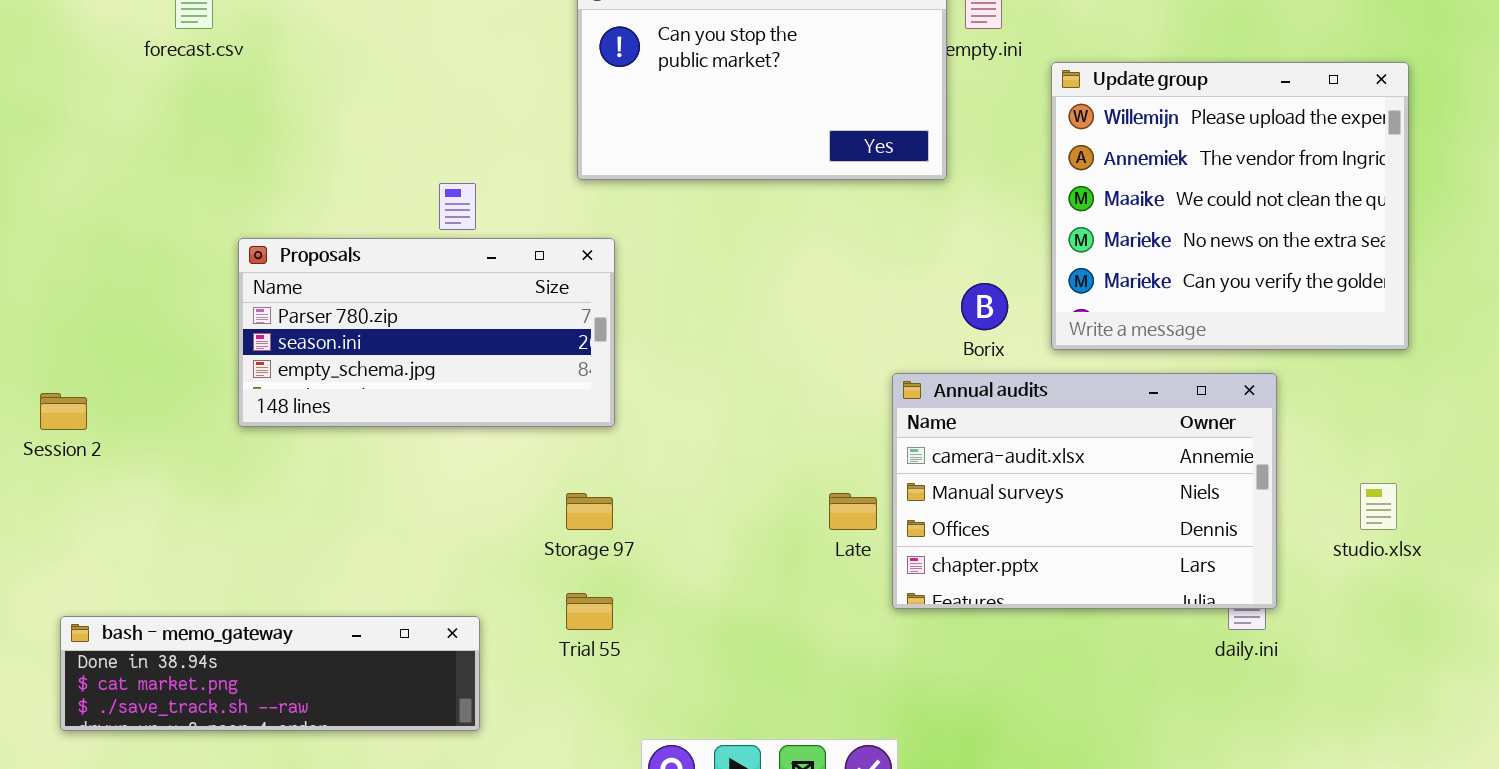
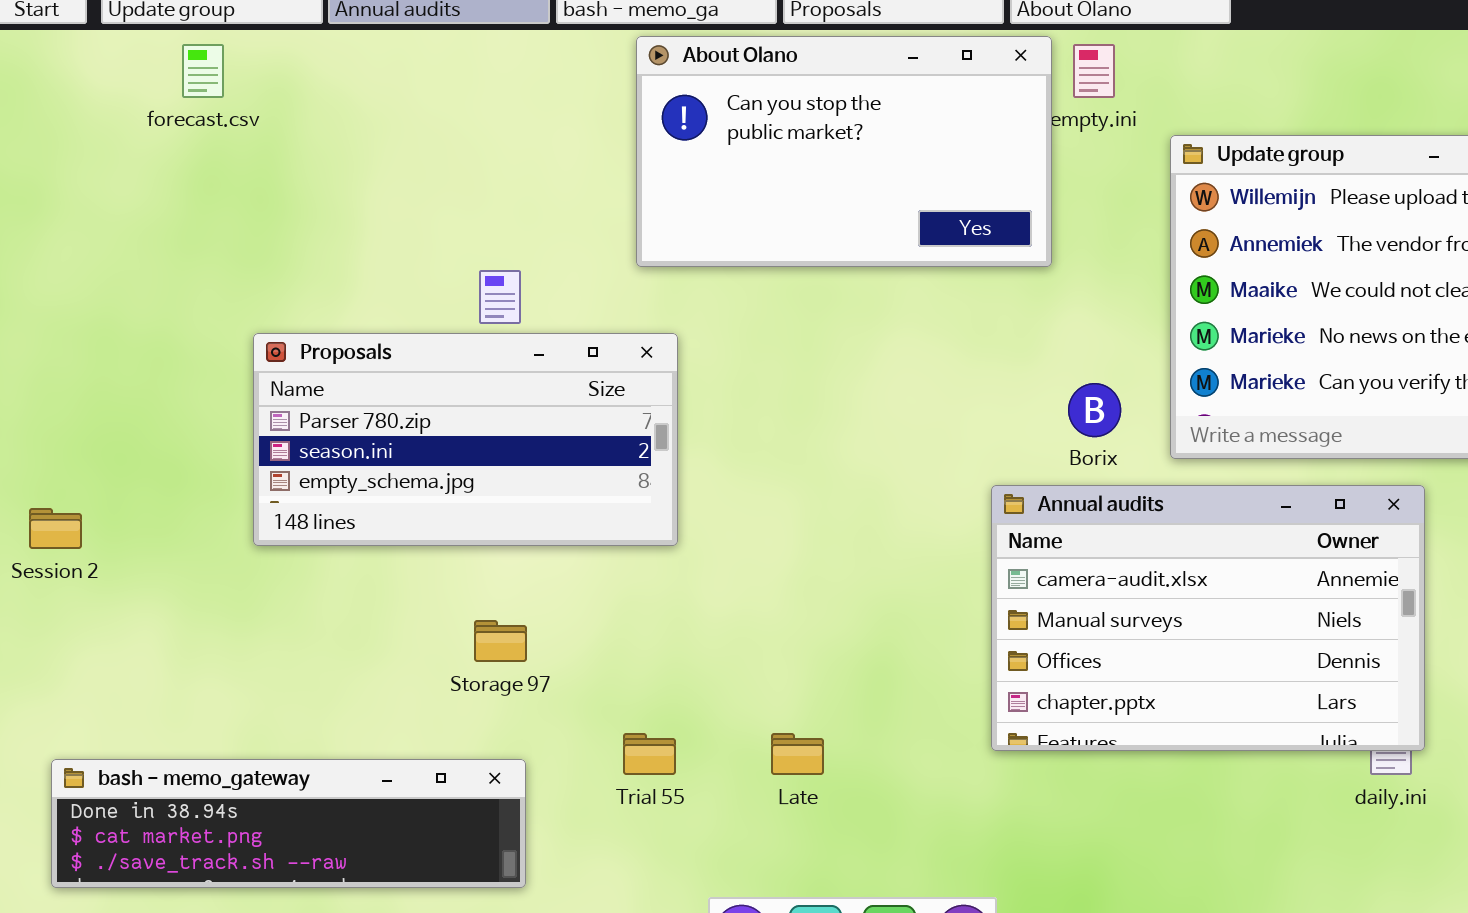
Storage 97: [566,493,613,530] -> [474,620,527,662], moved
Late: [829,493,877,530] -> [771,733,824,775], moved

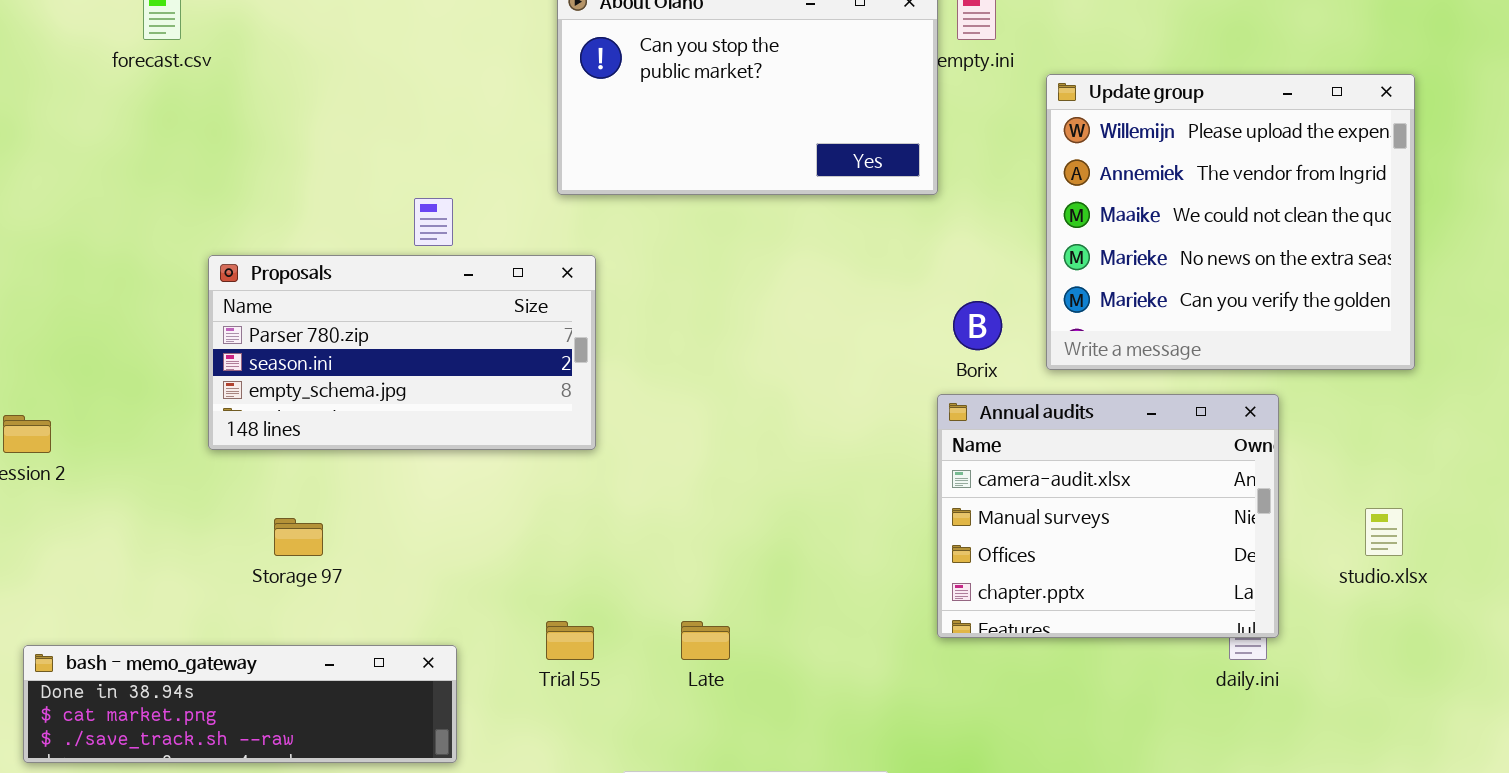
Annual audits: [991,485,1425,751] -> [937,394,1279,638], resized
Storage 97: [474,620,527,662] -> [274,518,323,556], moved

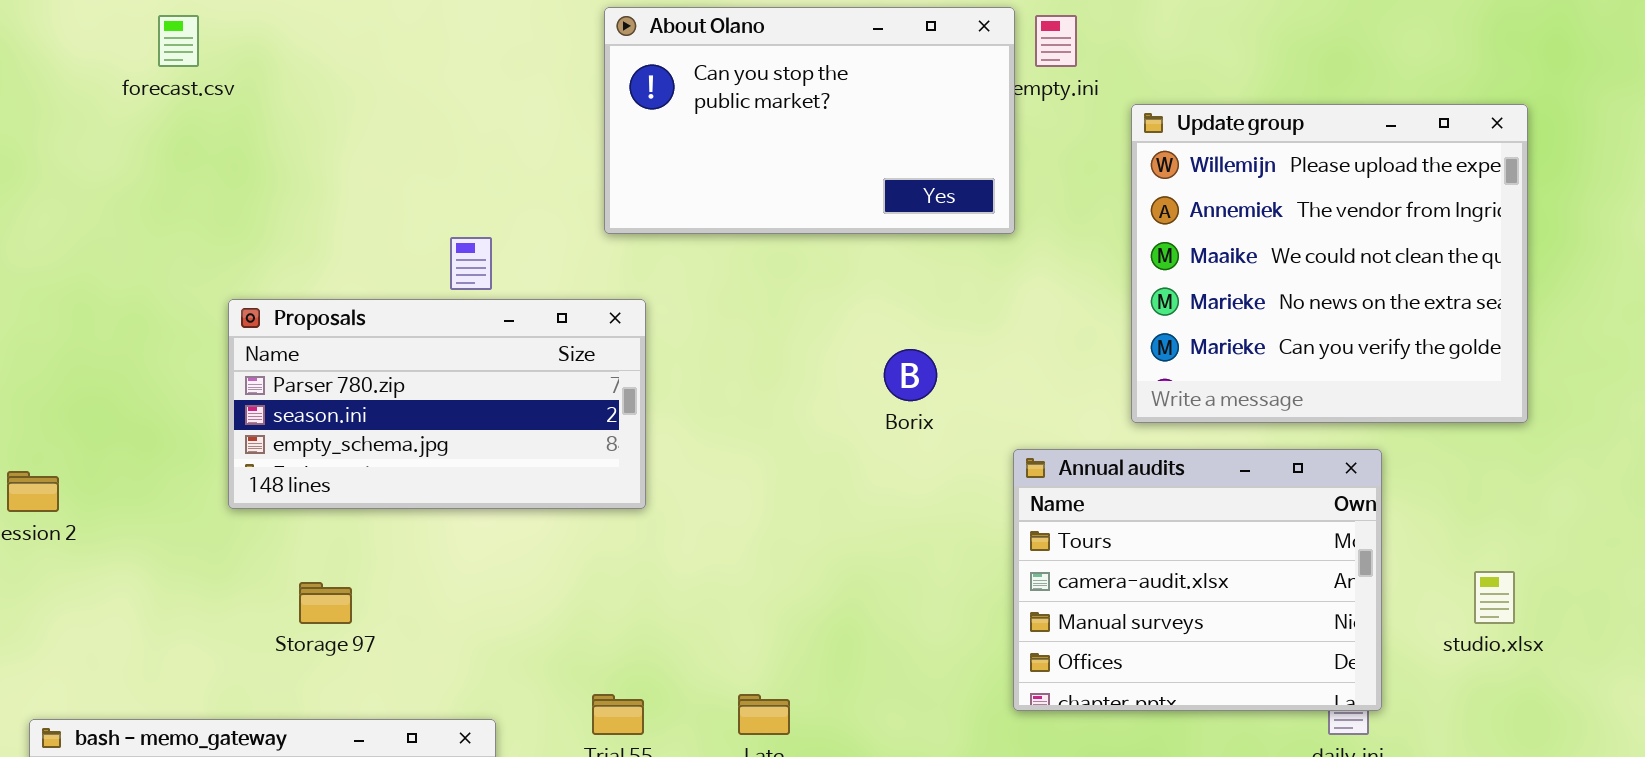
Borix: [953,301,1002,350] -> [884,349,937,401], moved
Annual audits: [937,394,1279,638] -> [1013,449,1382,711], scrolled up 1 row

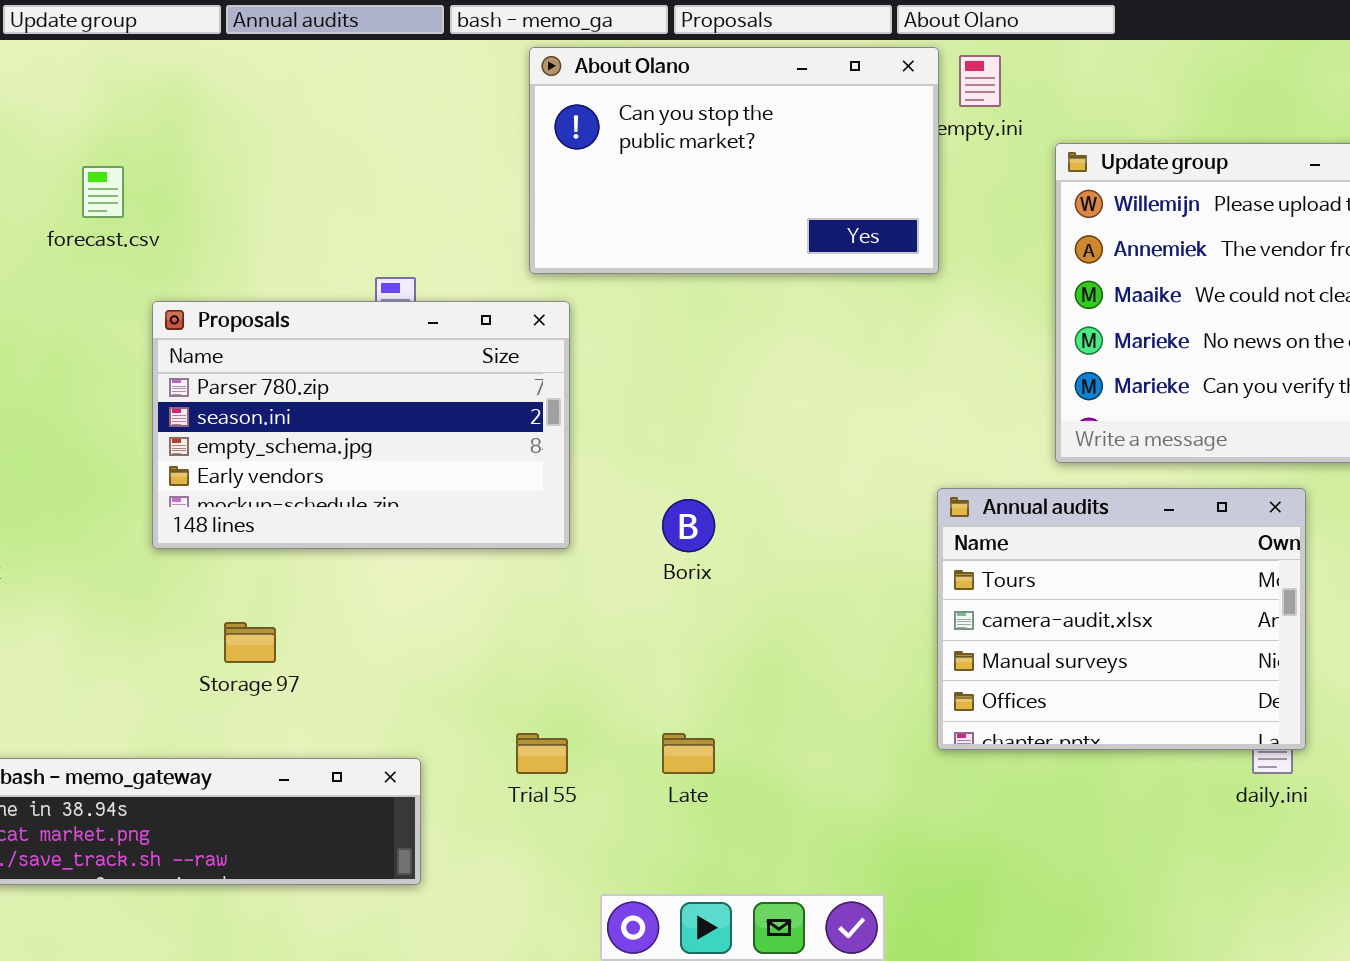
forecast.csv: [158,15,199,67] -> [82,166,124,218], moved
Proposals: [228,299,646,509] -> [152,301,570,549], resized
Borix: [884,349,937,401] -> [662,499,715,552], moved

